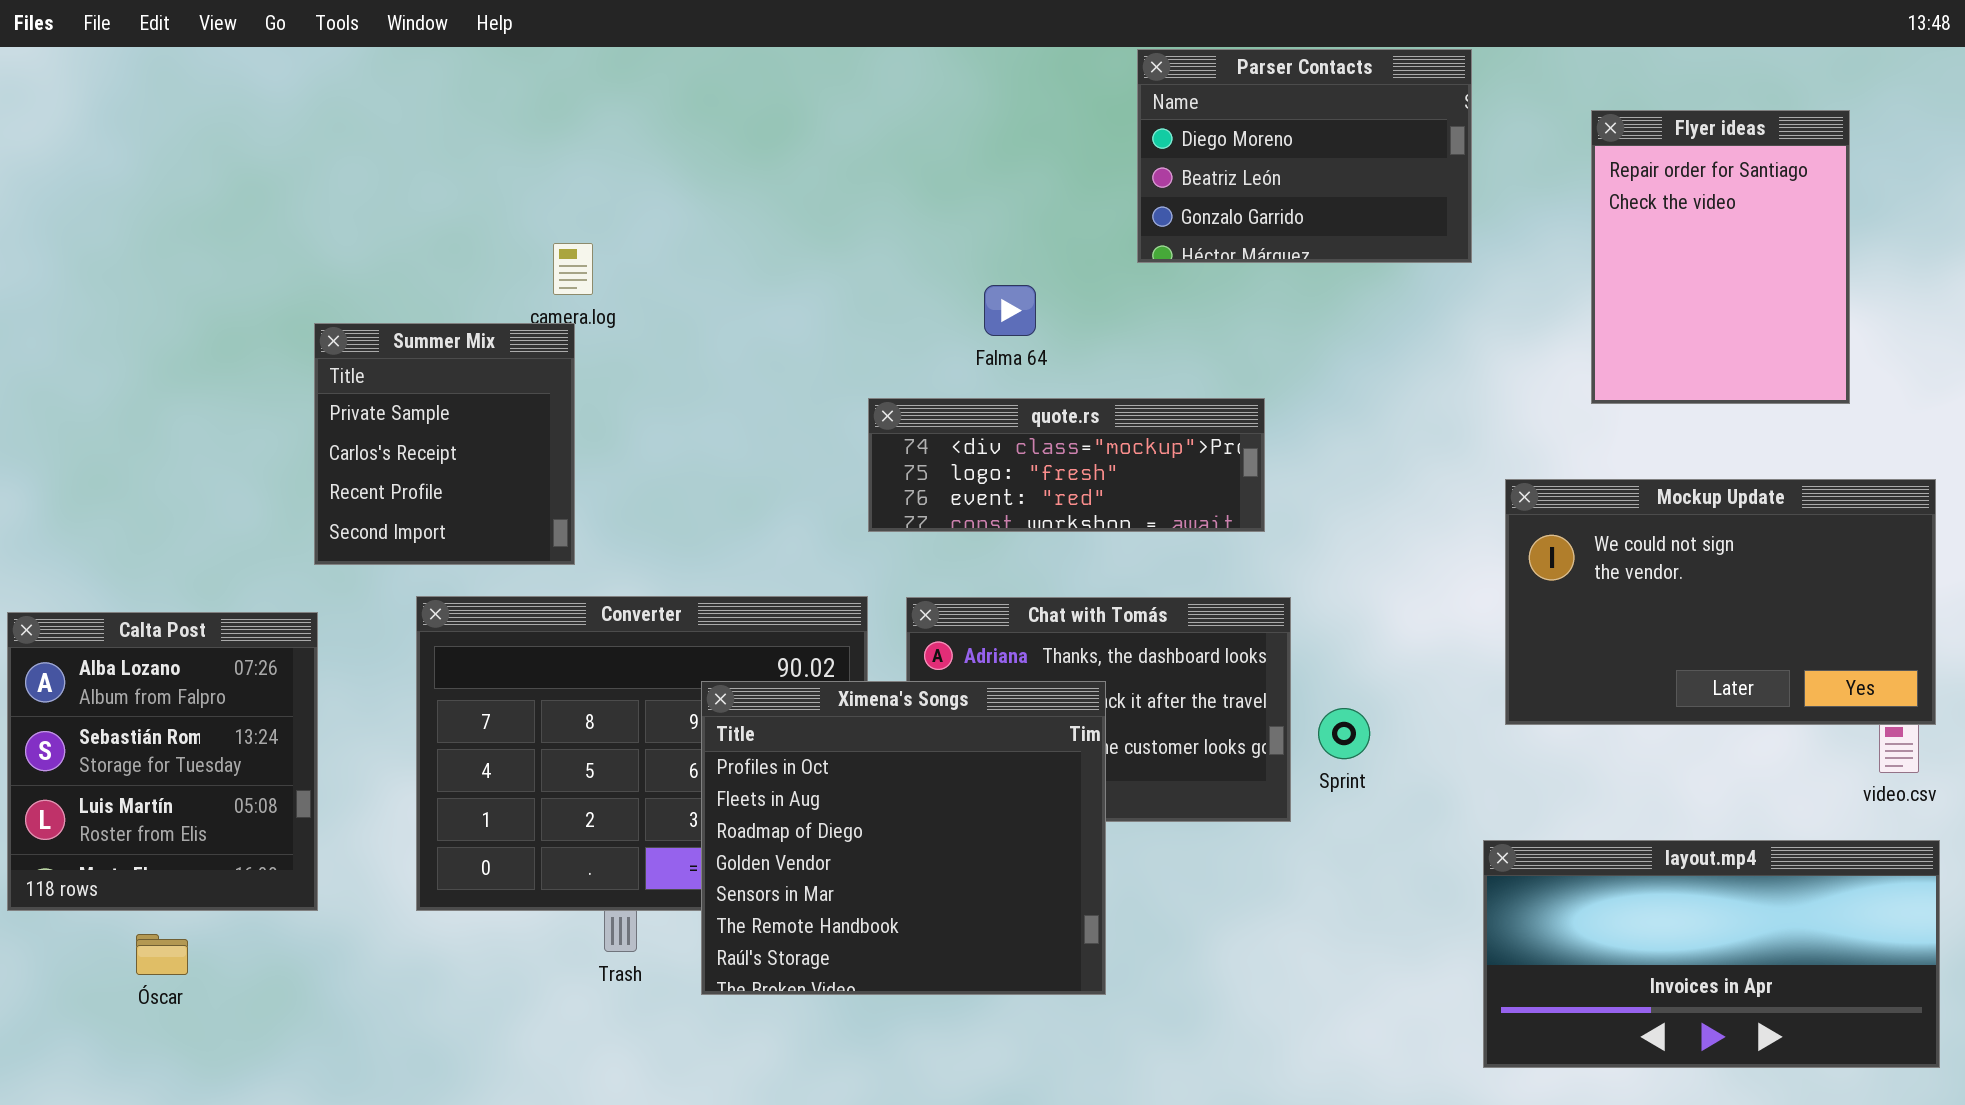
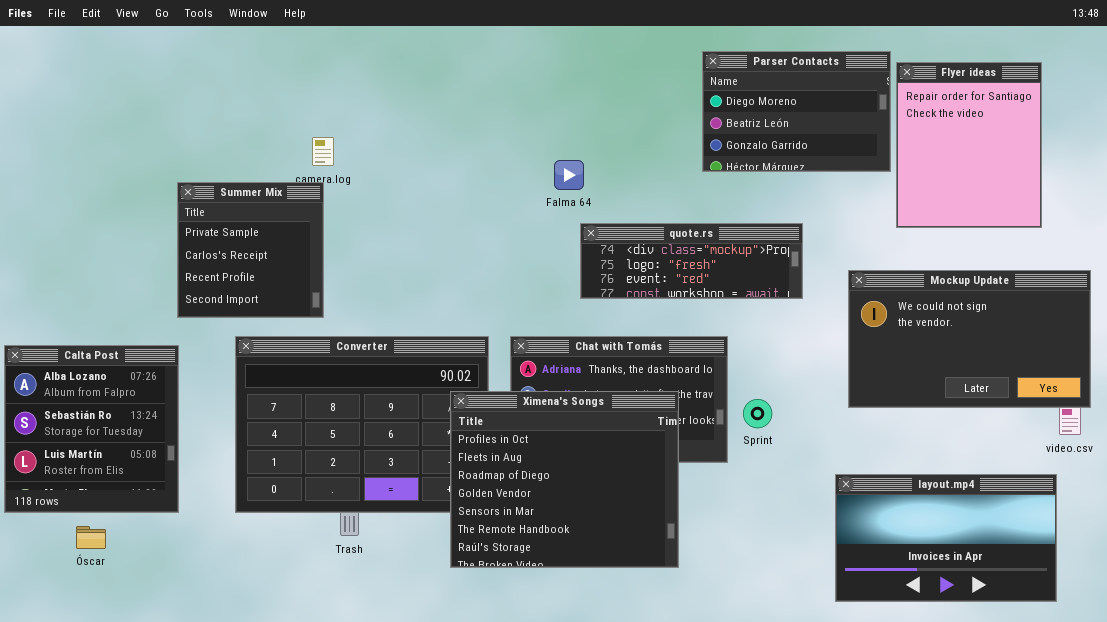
Parser Contacts: [1137,49,1472,263] -> [702,51,891,172], moved
quote.rs: [868,398,1265,532] -> [580,223,803,299], moved
Ximena's Songs: [701,681,1106,995] -> [450,391,679,568], moved
layout.mp4: [1483,840,1940,1068] -> [835,474,1057,602], resized

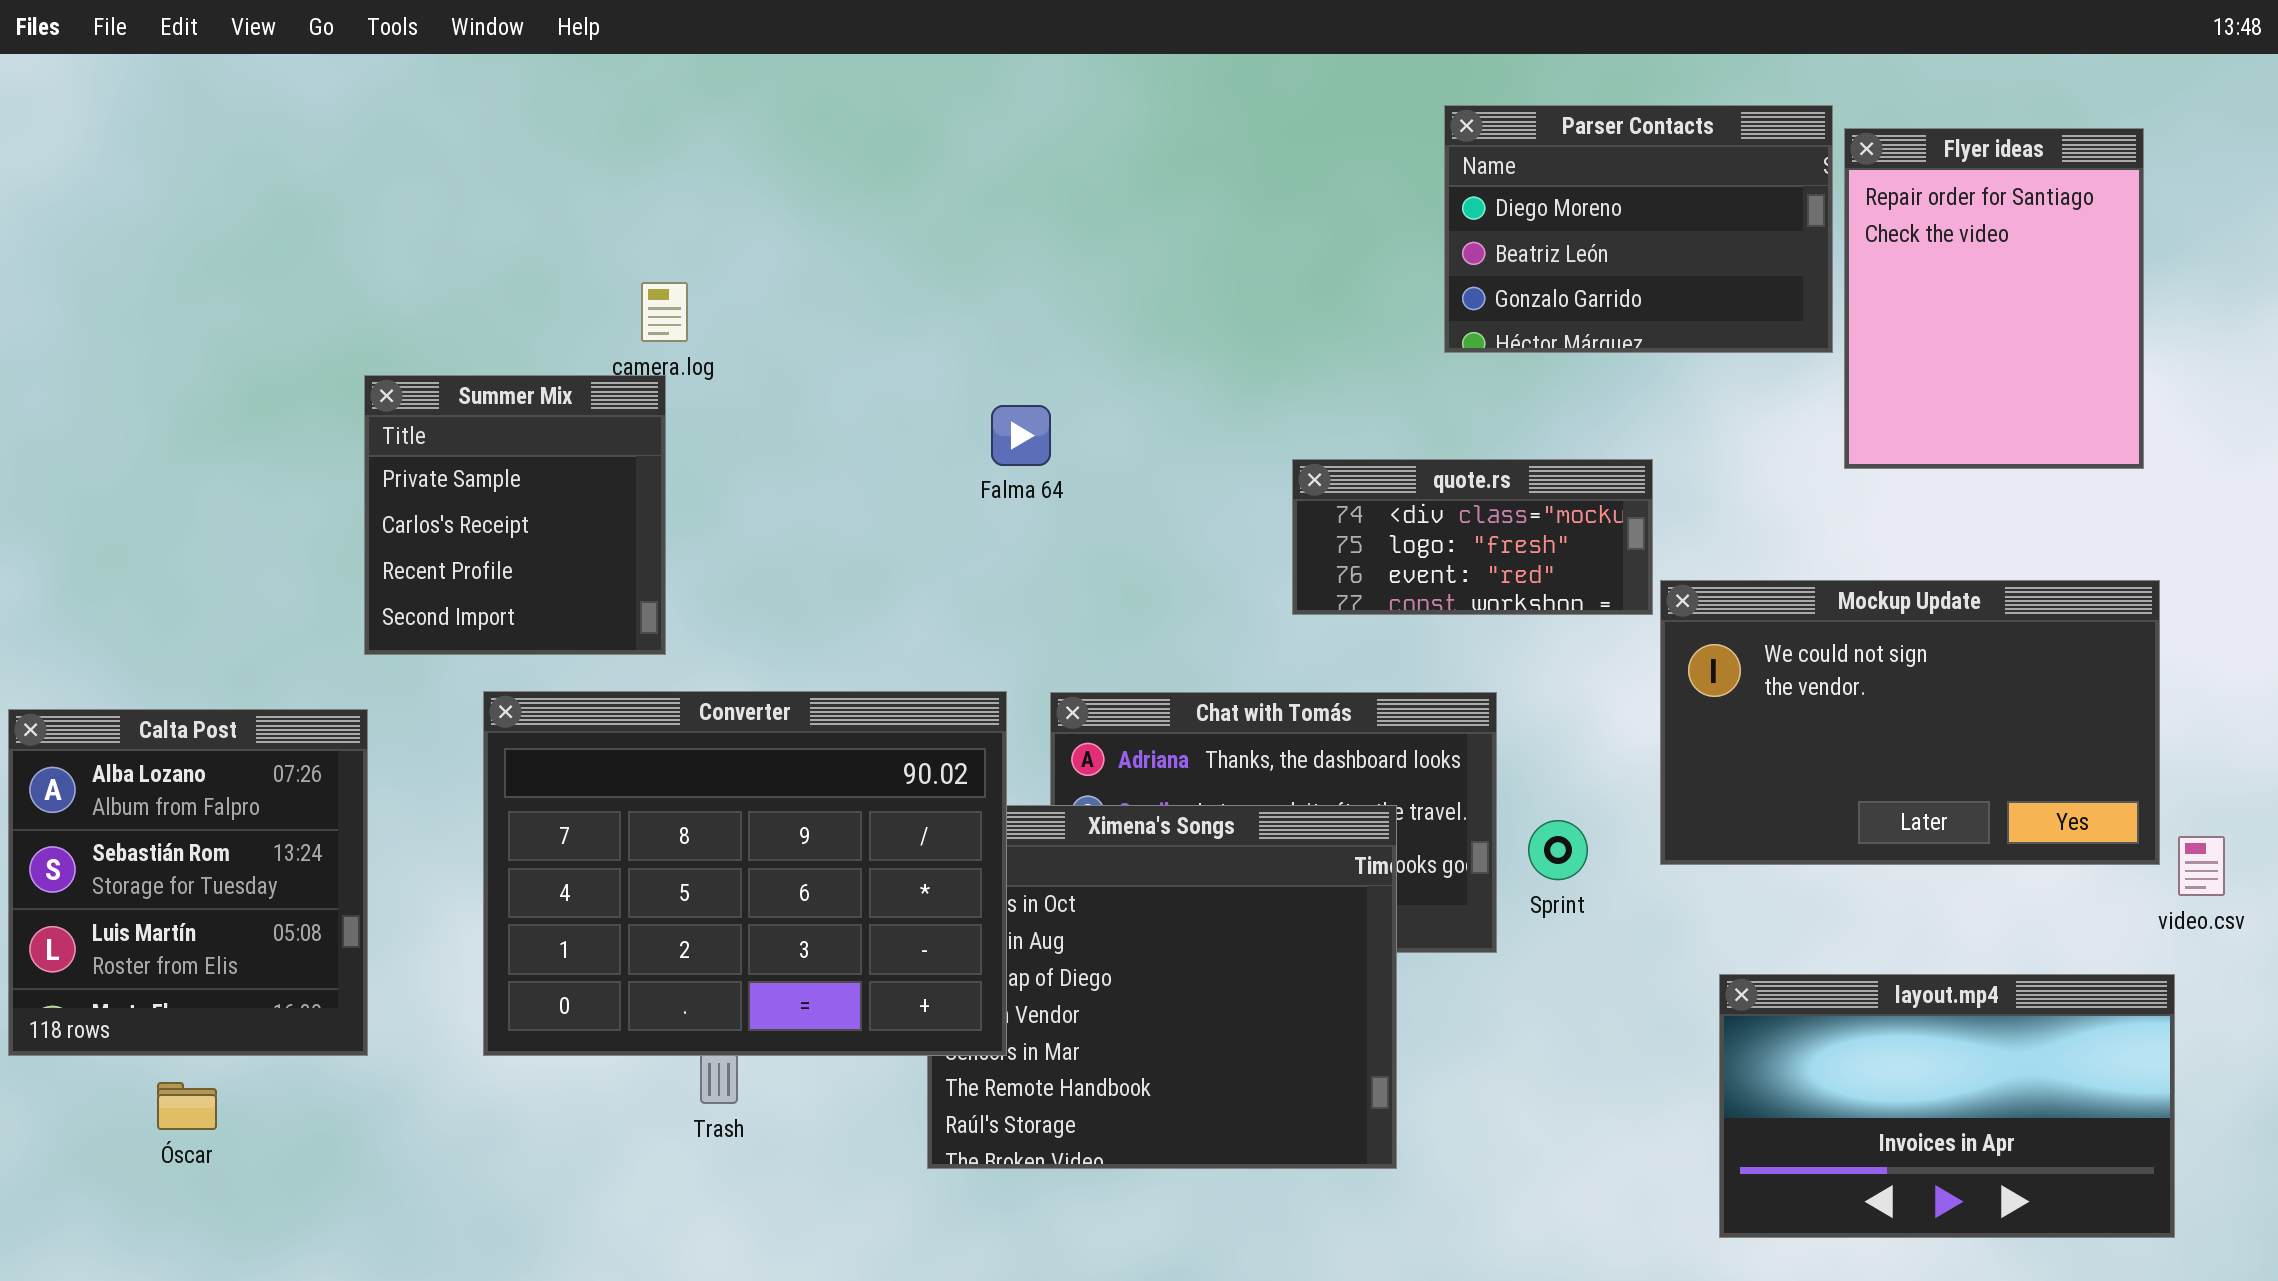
Falma 64: [554,160,584,190] -> [991,405,1051,466], moved
quote.rs: [580,223,803,299] -> [1292,459,1653,615], resized
Mockup Update: [848,270,1091,408] -> [1660,580,2160,865], moved
Converter: [235,336,489,513] -> [483,691,1007,1056], raised

